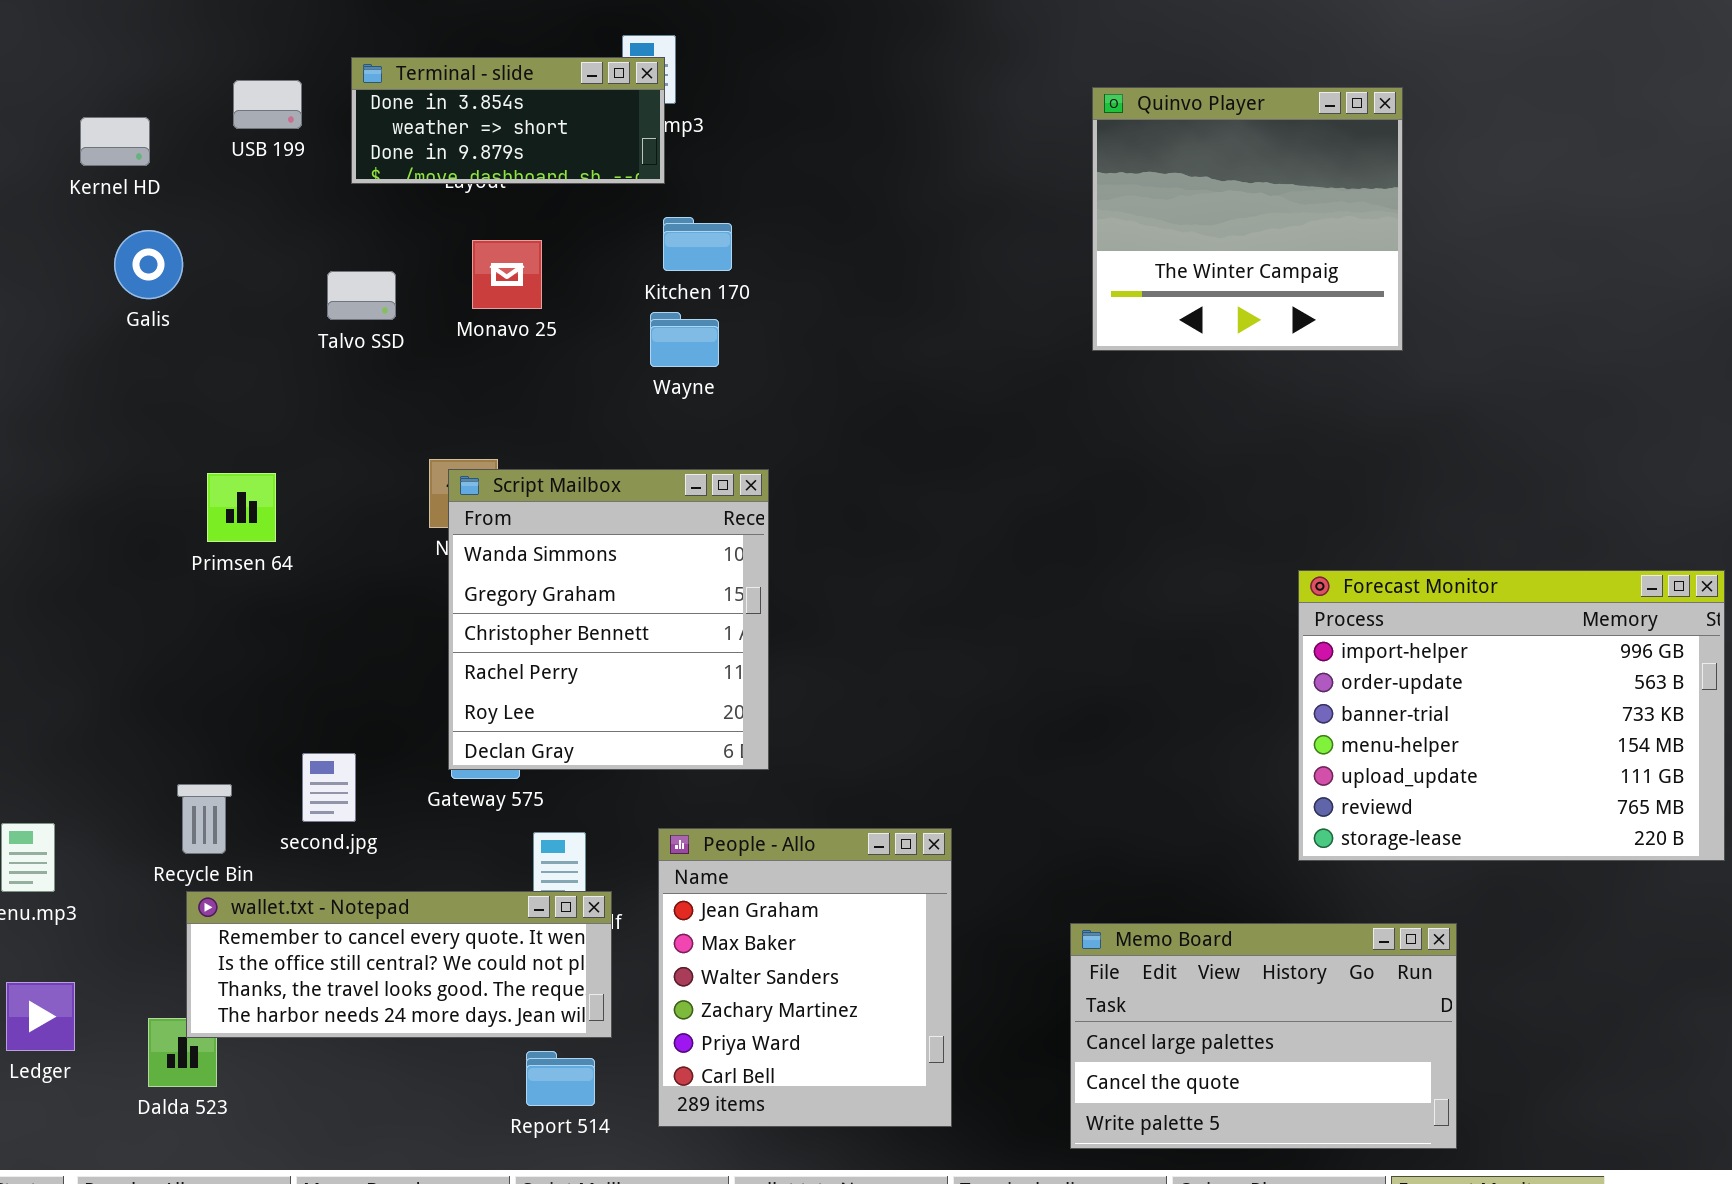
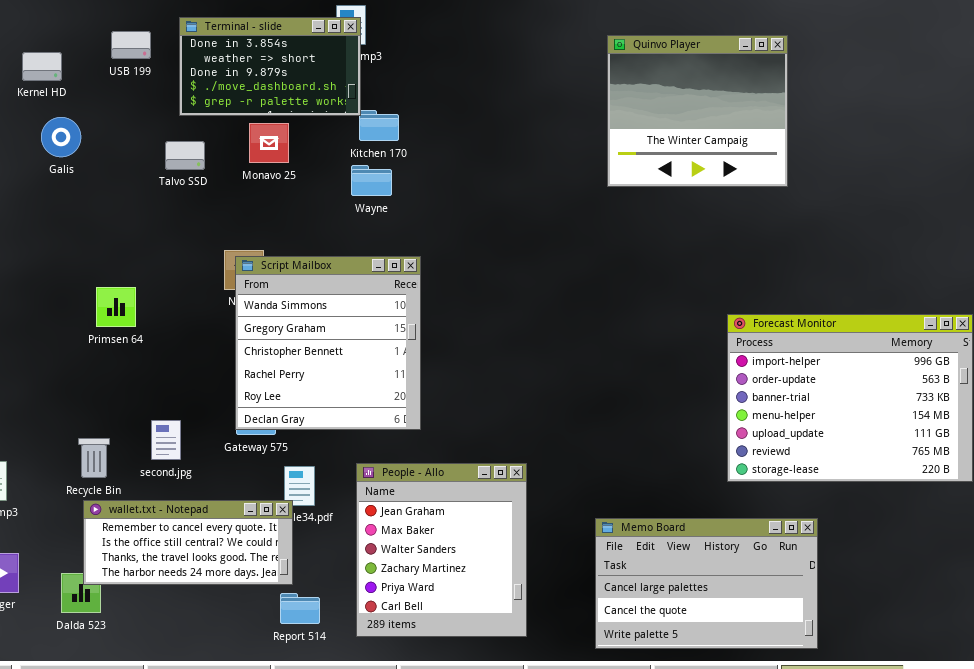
Terminal - slide: [351,57,665,184] -> [179,17,361,116], resized
Primsen 64: [207,473,276,542] -> [96,287,136,327], moved
wallet.txt - Notepad: [186,891,612,1038] -> [83,500,293,585], resized

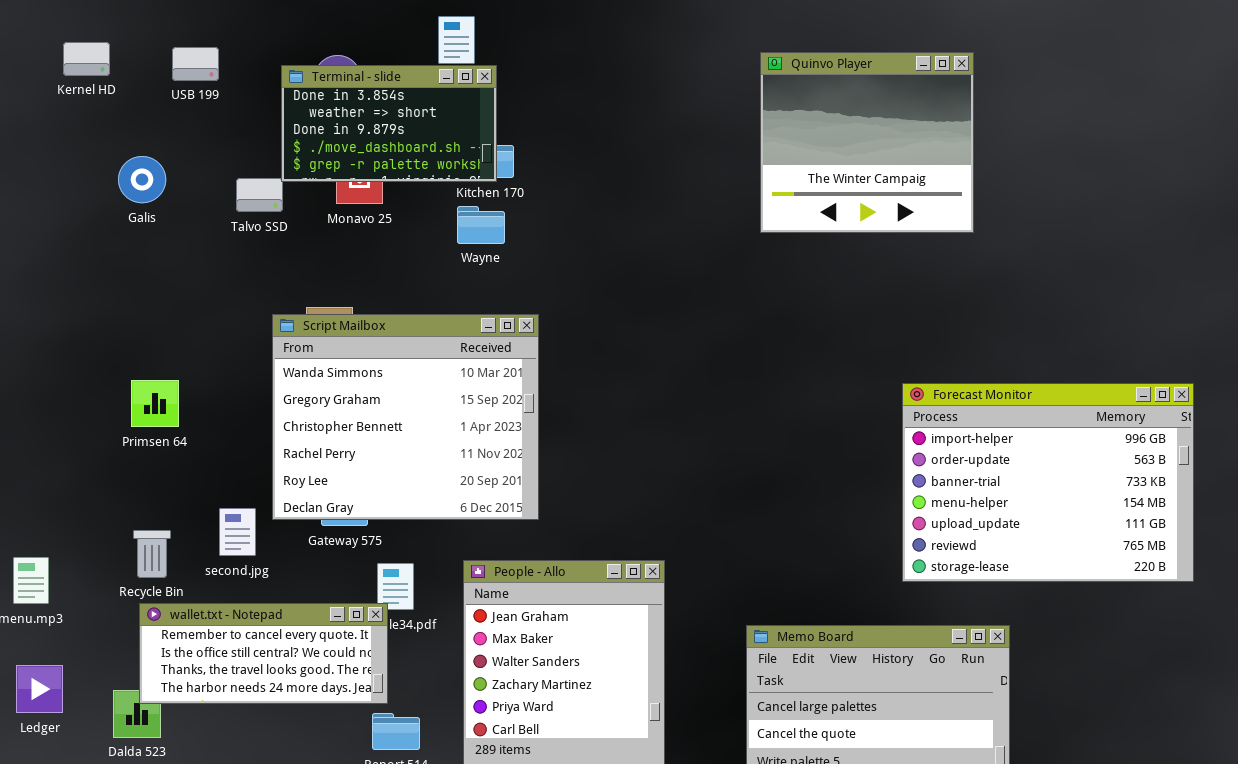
Terminal - slide: [179,17,361,116] -> [281,65,497,182], moved
Kernel HD: [22,52,62,81] -> [63,42,110,76], moved
Galis: [41,117,81,157] -> [118,156,166,203], moved
Script Mailbox: [235,256,421,430] -> [272,314,539,520], resized
Primsen 64: [96,287,136,327] -> [131,380,179,427], moved

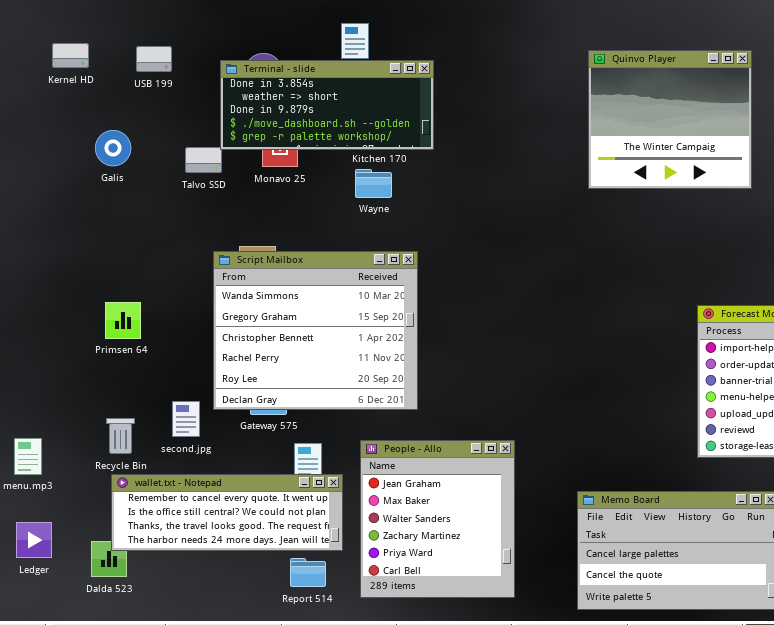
Terminal - slide: [281,65,497,182] -> [220,60,434,150], resized
wallet.txt - Notepad: [139,603,388,704] -> [111,474,343,551], resized

